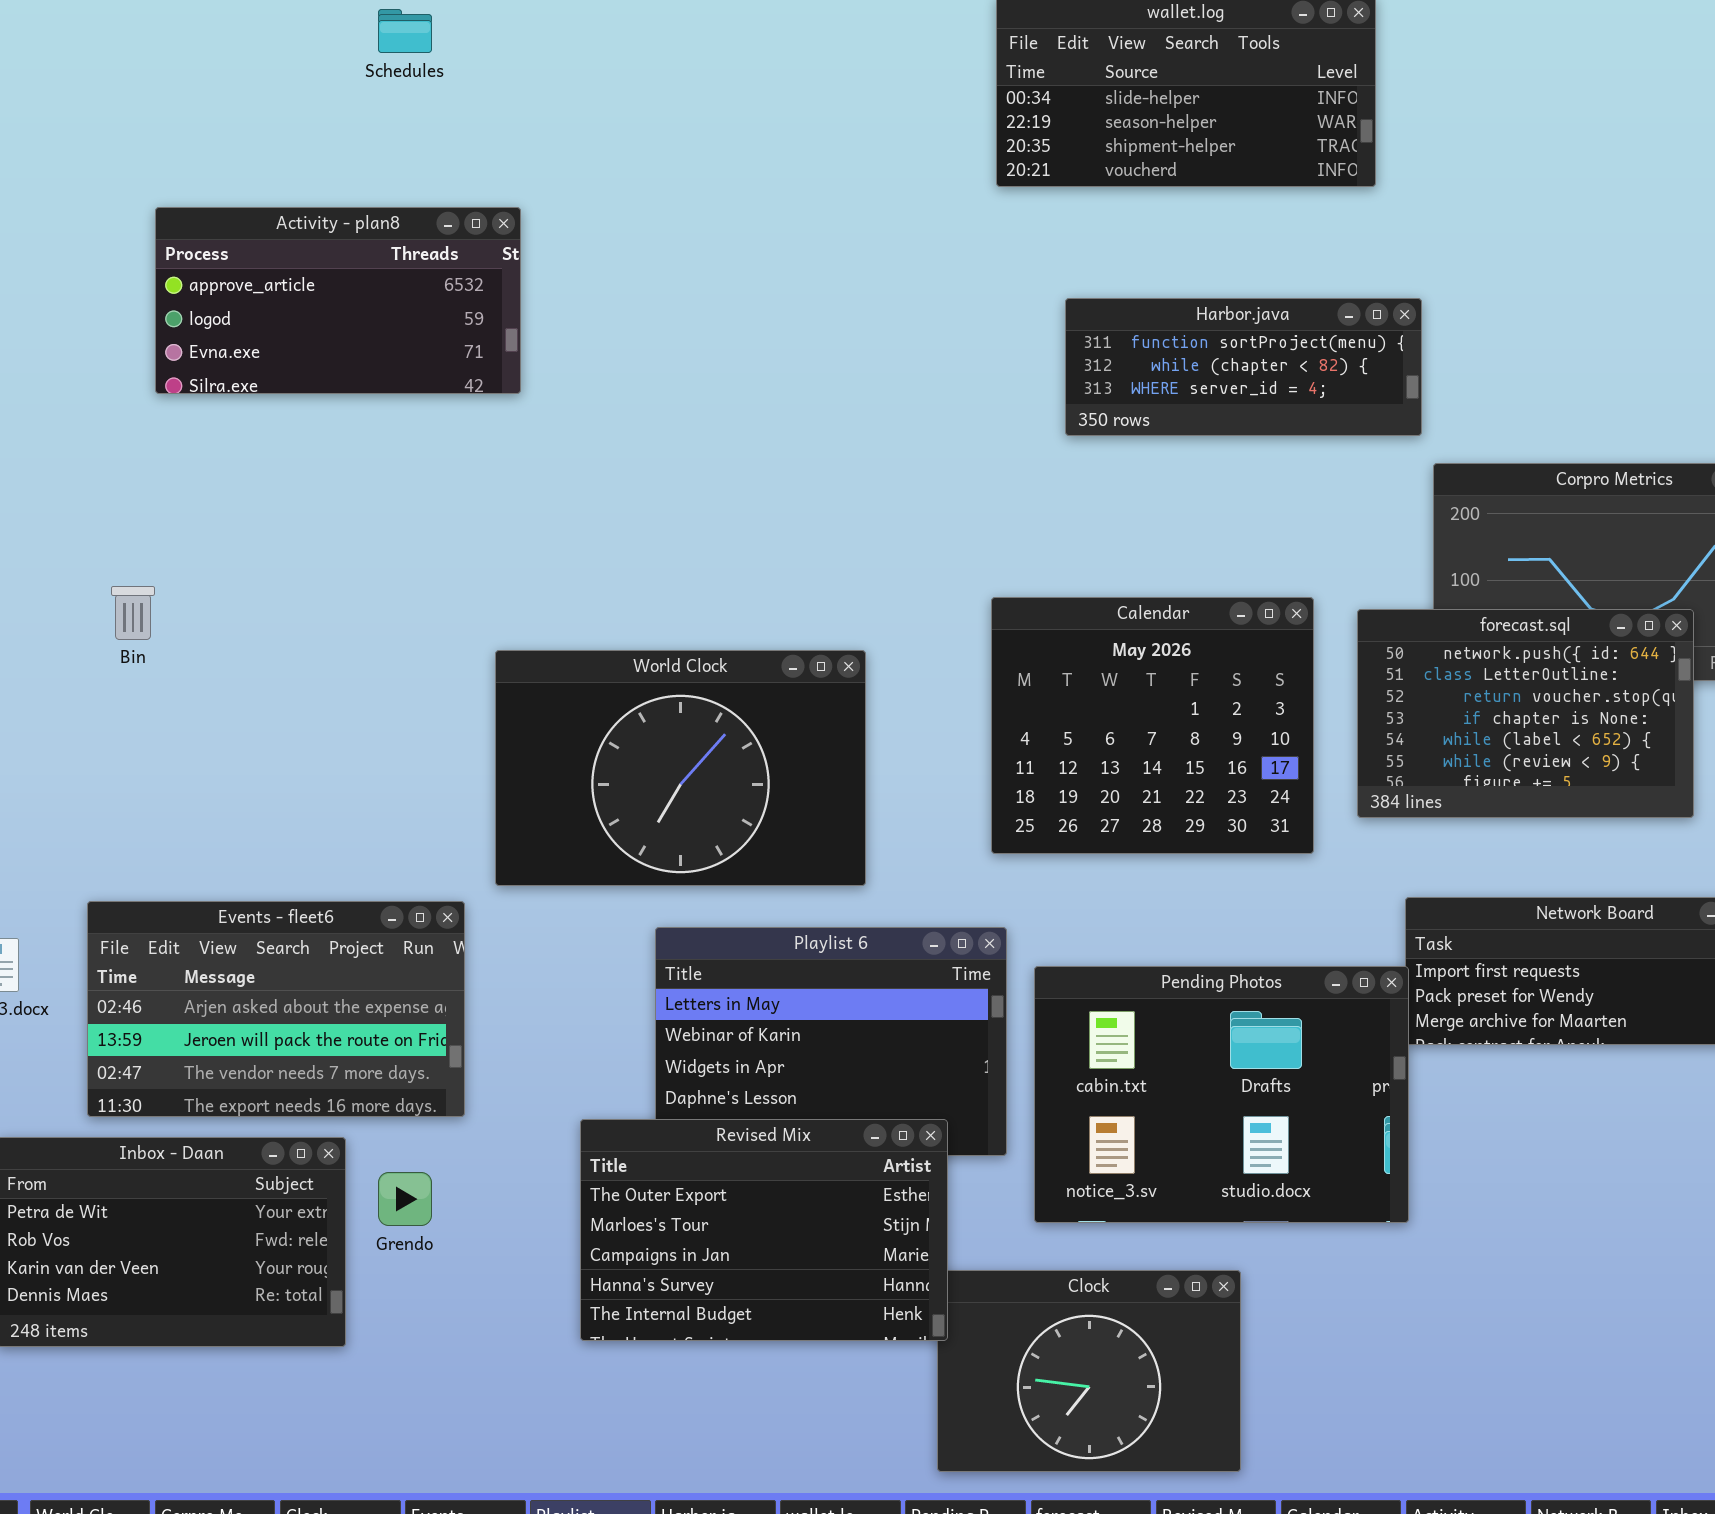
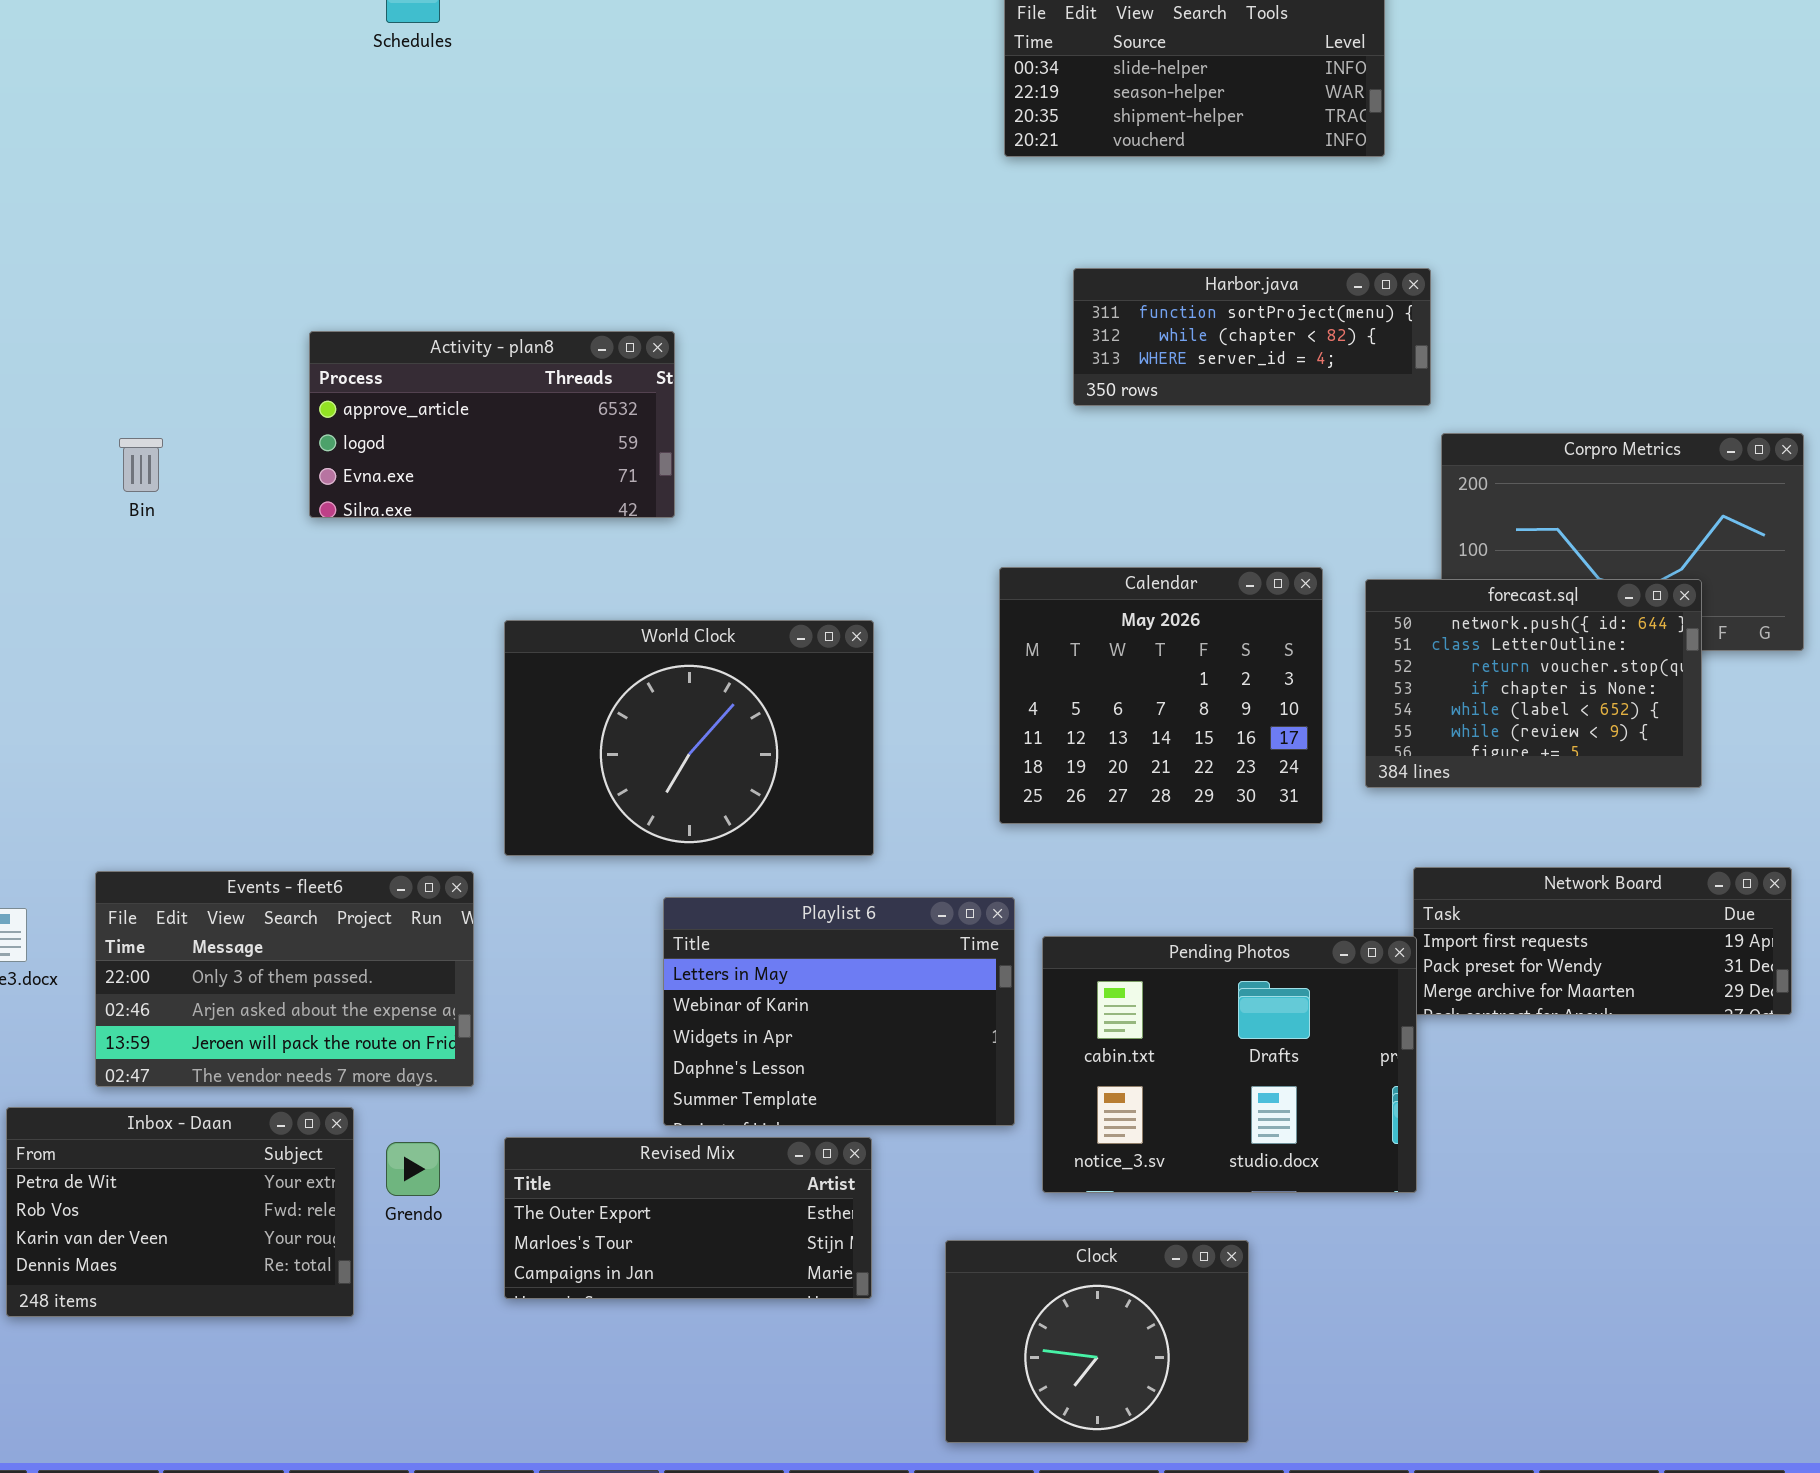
Activity - plan8: [155,207,521,394] -> [309,331,675,518], moved
Bin: [111,586,155,640] -> [119,438,163,492], moved
Events - fleet6: [87,901,465,1117] -> [95,871,474,1087], scrolled up 1 row
Revised Mix: [580,1119,948,1341] -> [504,1137,872,1299], moved, resized

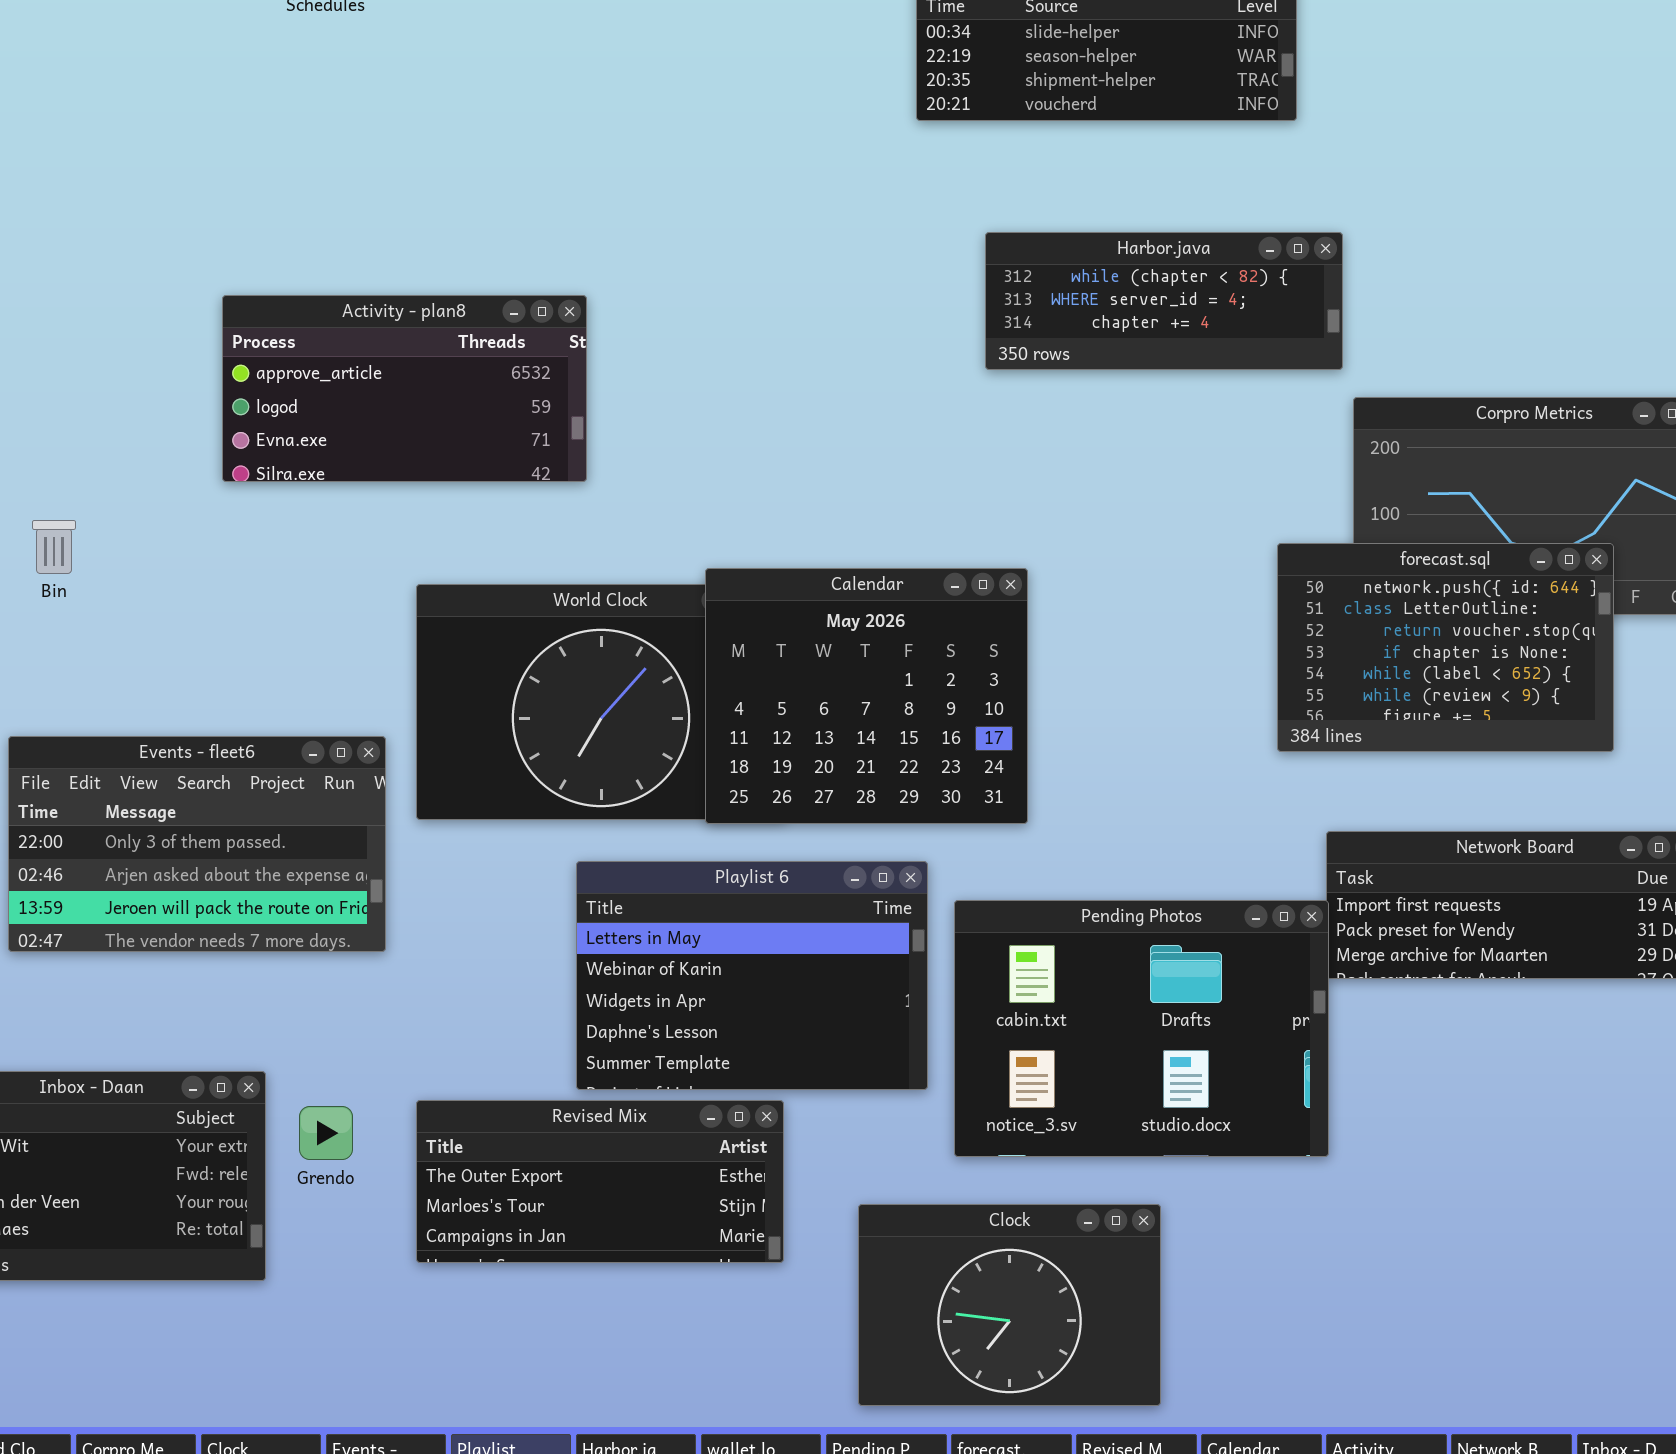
Harbor.java: [1073,268,1431,406] -> [985,232,1343,370], scrolled down 1 row
Bin: [119,438,163,492] -> [32,520,76,574], moved
Calendar: [999,567,1323,824] -> [705,568,1028,824], moved
Events - fleet6: [95,871,474,1087] -> [8,736,386,952], moved

